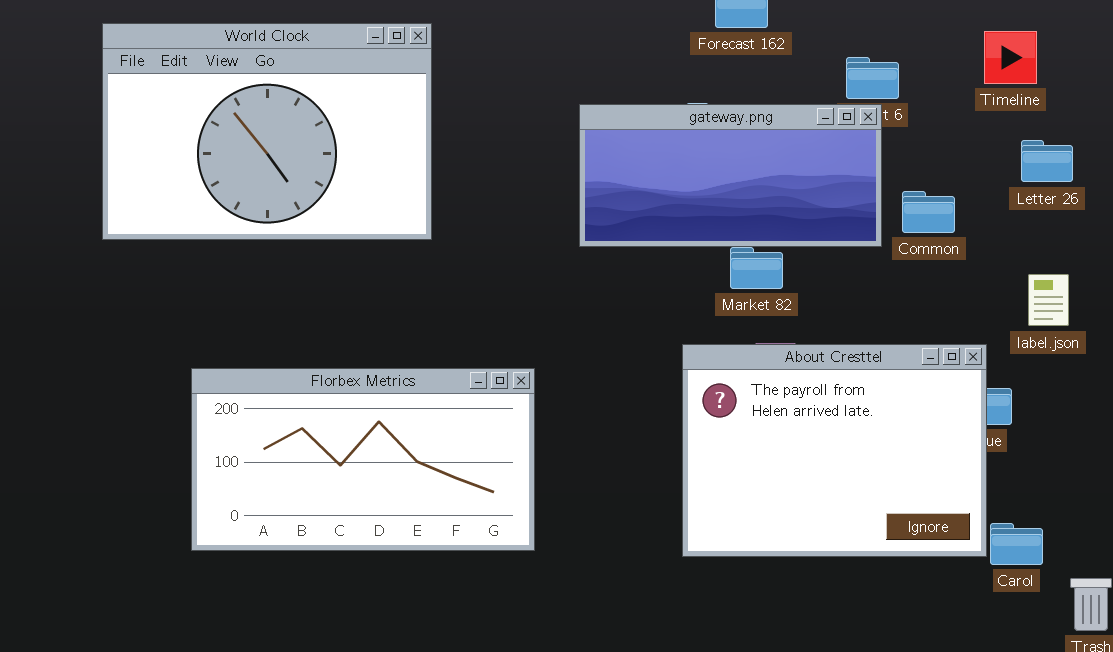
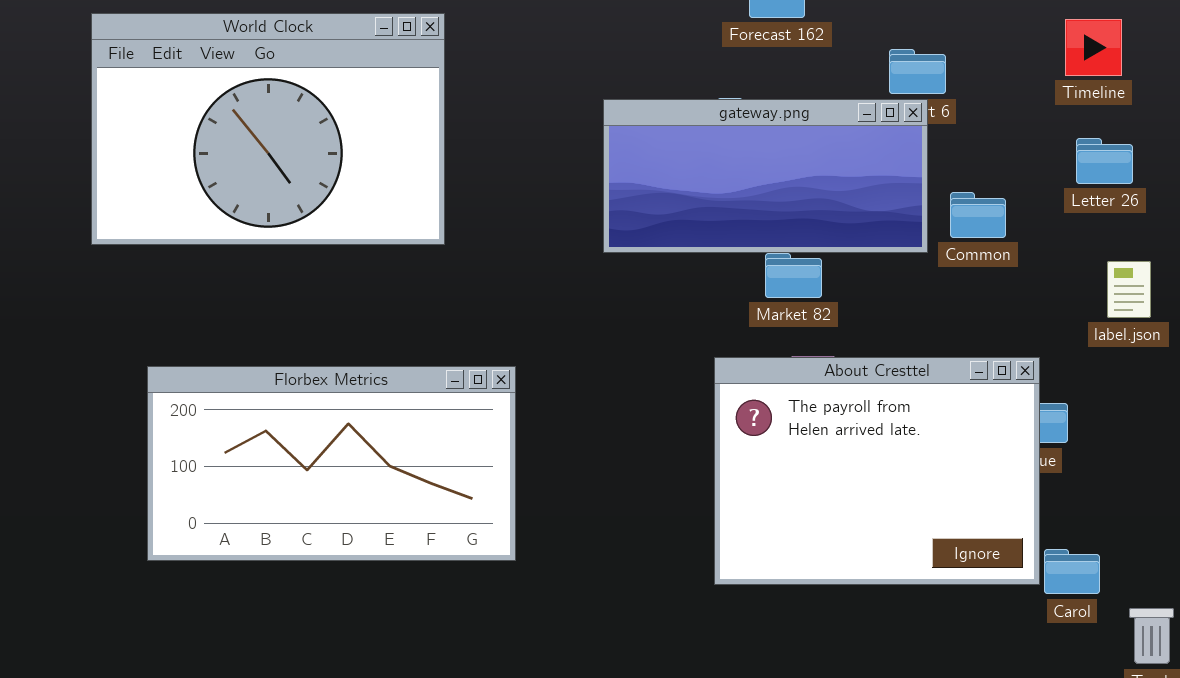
Timeline: [984,31,1037,84] -> [1065,19,1122,76], moved
label.json: [1028,274,1069,326] -> [1107,261,1151,318], moved
Florbex Metrics: [191,368,535,551] -> [147,366,516,561], moved

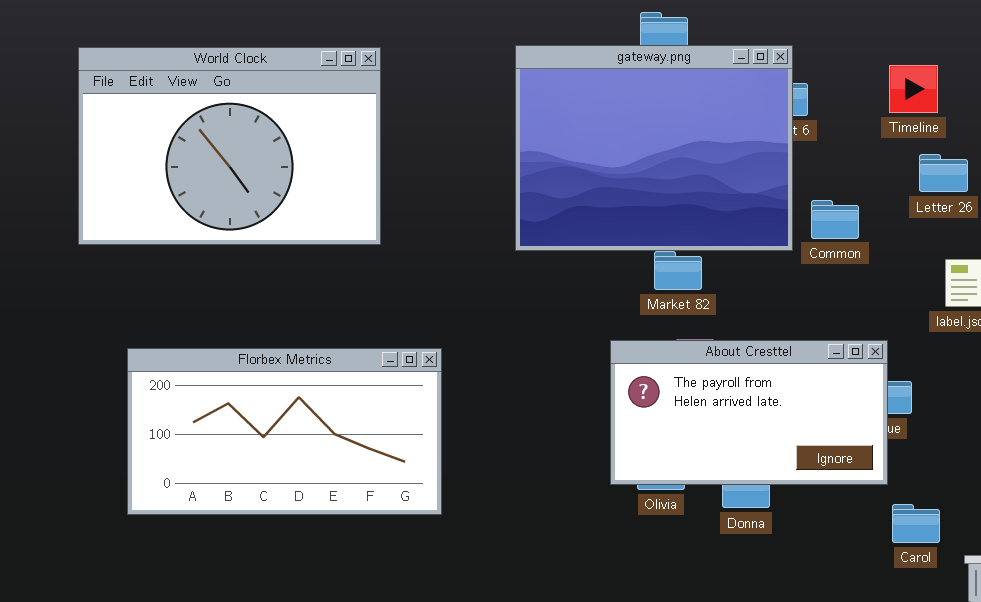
Timeline: [1065,19,1122,76] -> [889,65,938,113], moved
gateway.png: [603,99,928,253] -> [515,45,793,251], resized
About Cresttel: [714,357,1040,585] -> [610,340,888,485], resized

